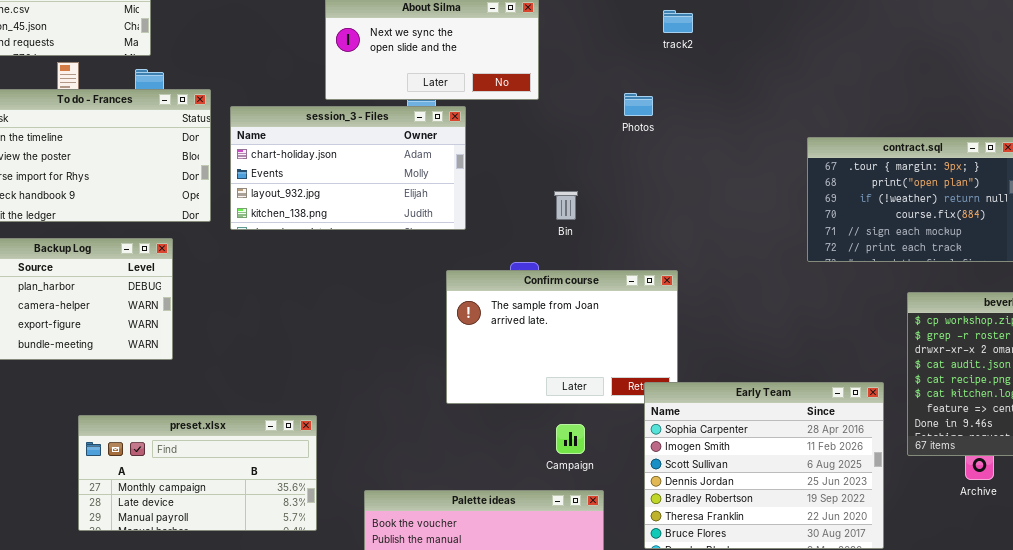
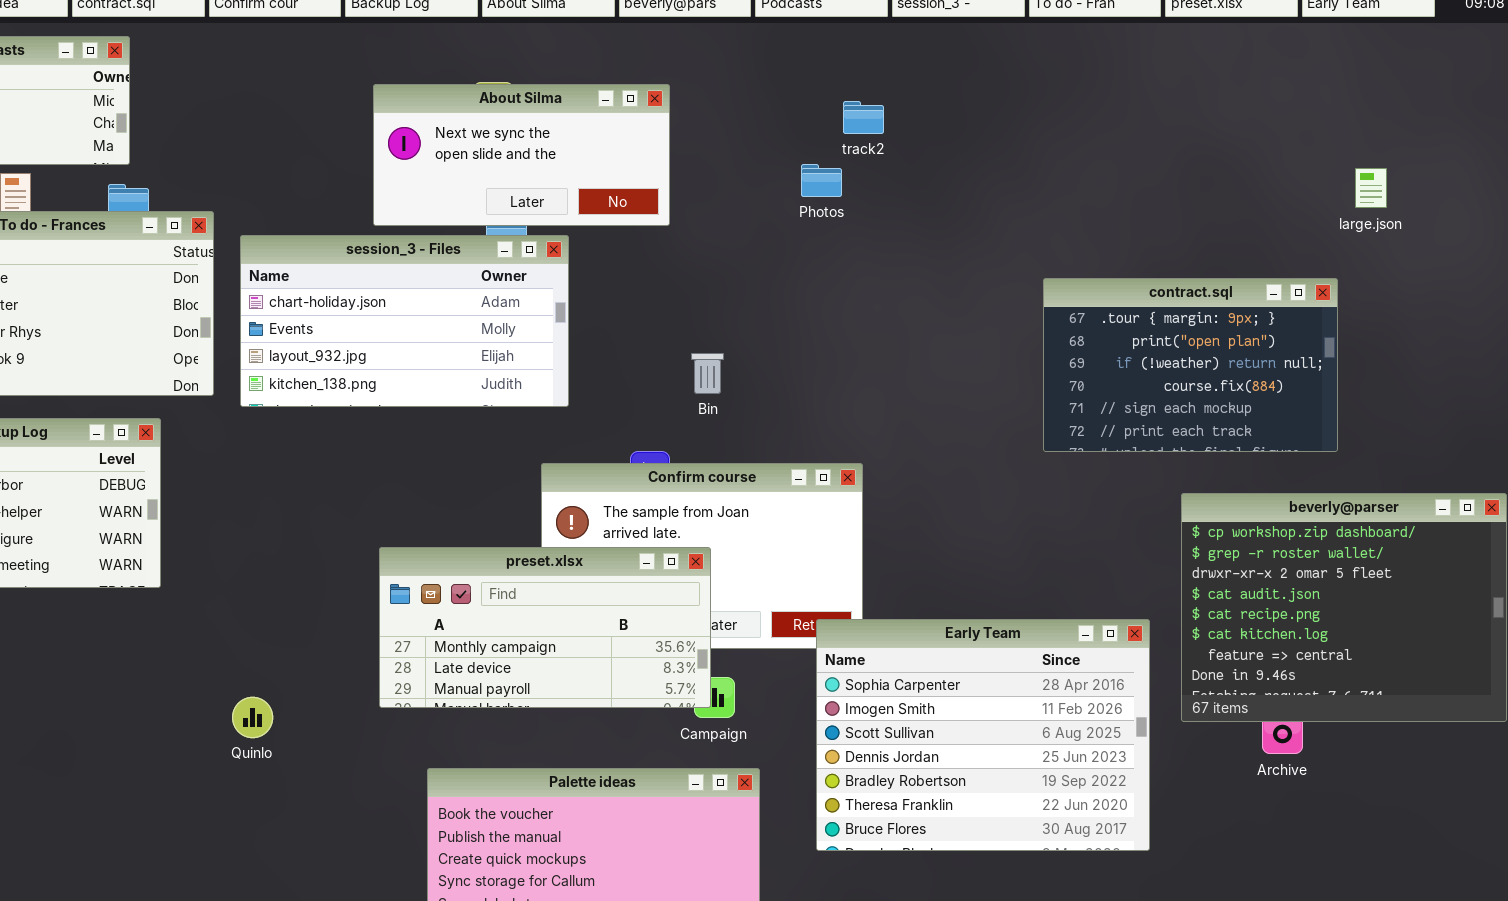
Photos: [624,93,653,116] -> [801,164,842,197], moved
preset.xlsx: [78,415,317,531] -> [379,547,711,708], moved

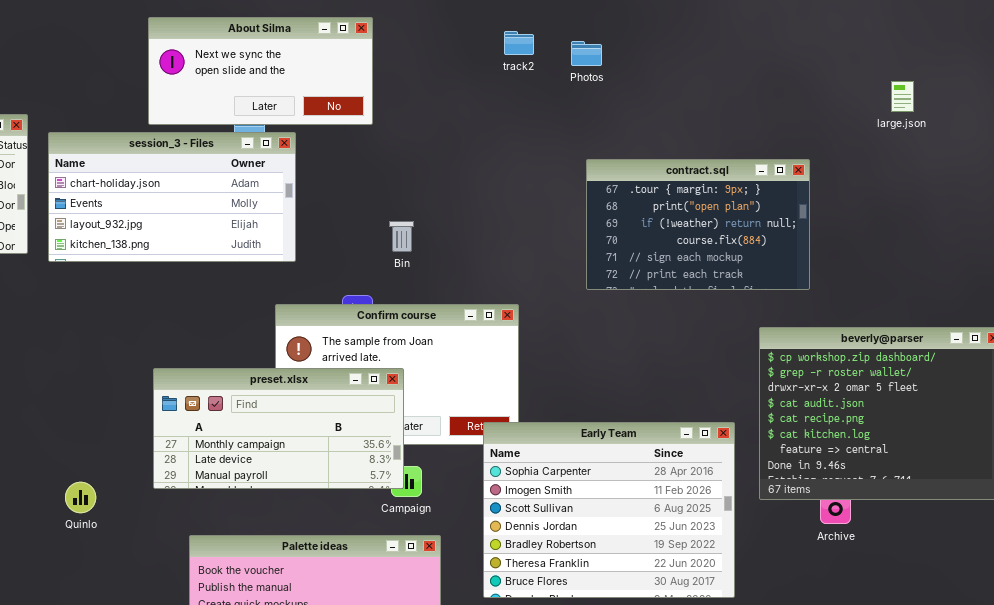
Photos: [801,164,842,197] -> [571,41,602,66], moved
contract.sql: [1043,278,1338,452] -> [586,159,810,290], moved
Quinlo: [232,697,273,738] -> [65,482,96,513], moved

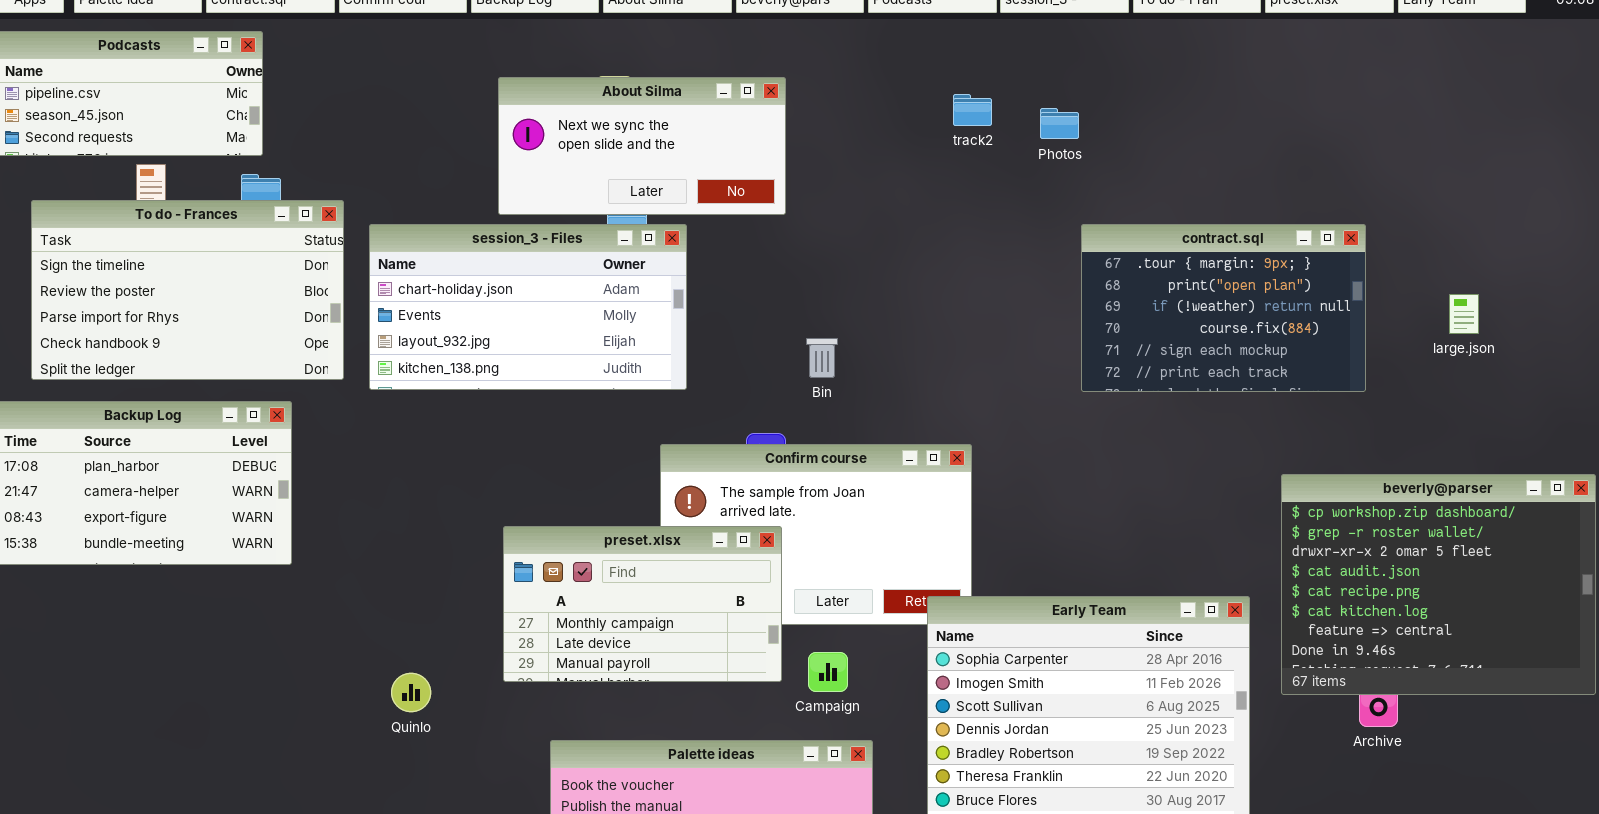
large.json: [891,81,914,112] -> [1449,294,1479,334], moved
contract.sql: [586,159,810,290] -> [1081,224,1366,392], moved
preset.xlsx: [153,368,404,489] -> [503,526,782,682], resized

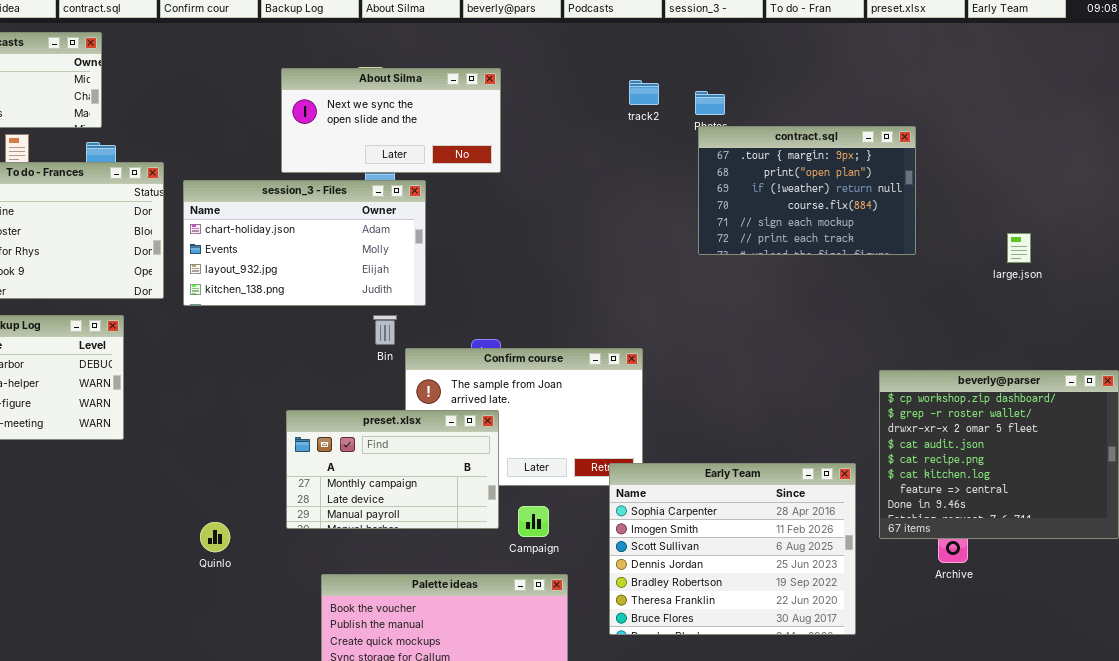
contract.sql: [1081,224,1366,392] -> [698,126,916,255], moved
Bin: [806,338,838,378] -> [373,315,397,345], moved

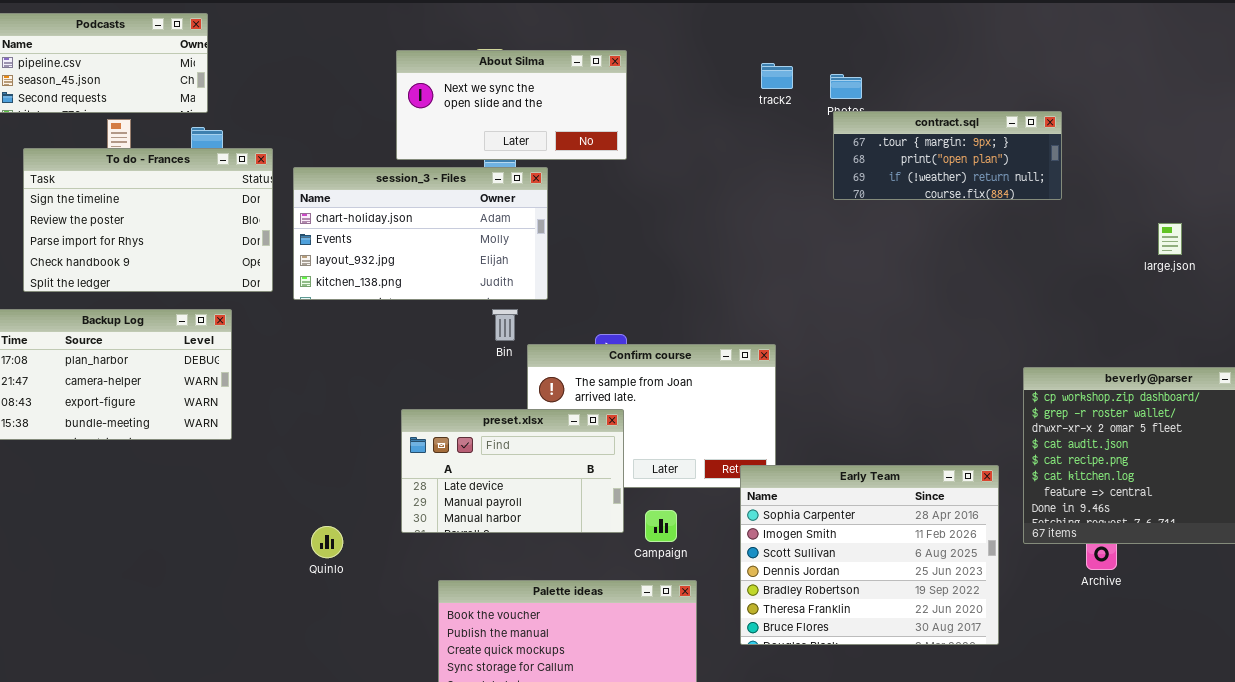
contract.sql: [698,126,916,255] -> [833,111,1062,200], resized
preset.xlsx: [286,410,499,529] -> [401,409,624,533], scrolled down 1 row

